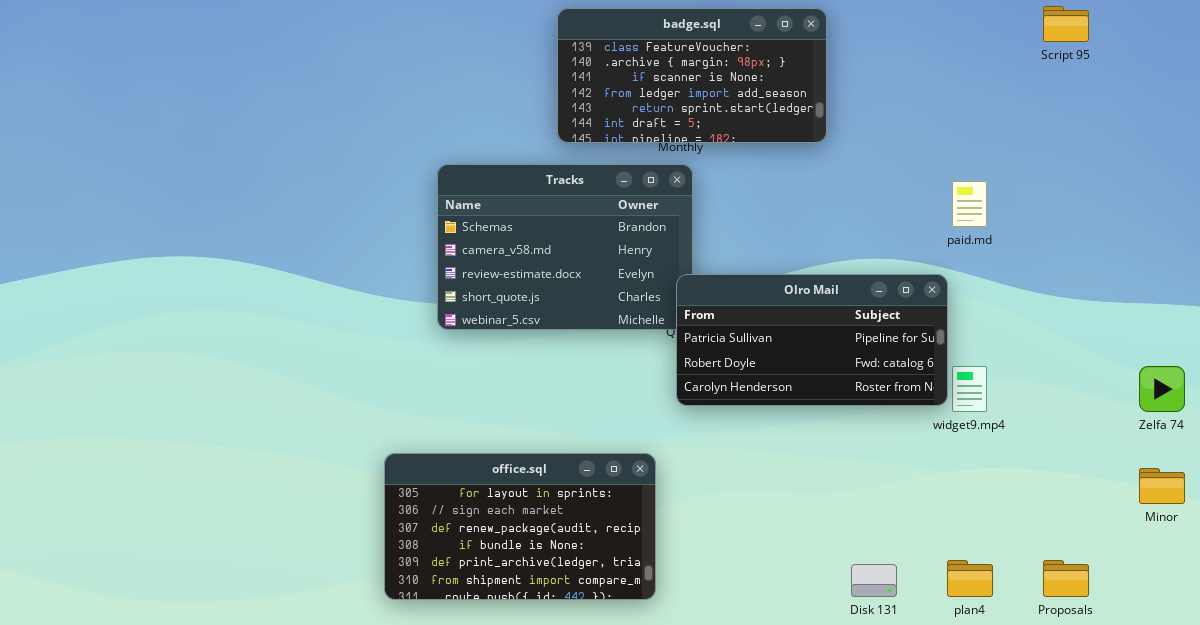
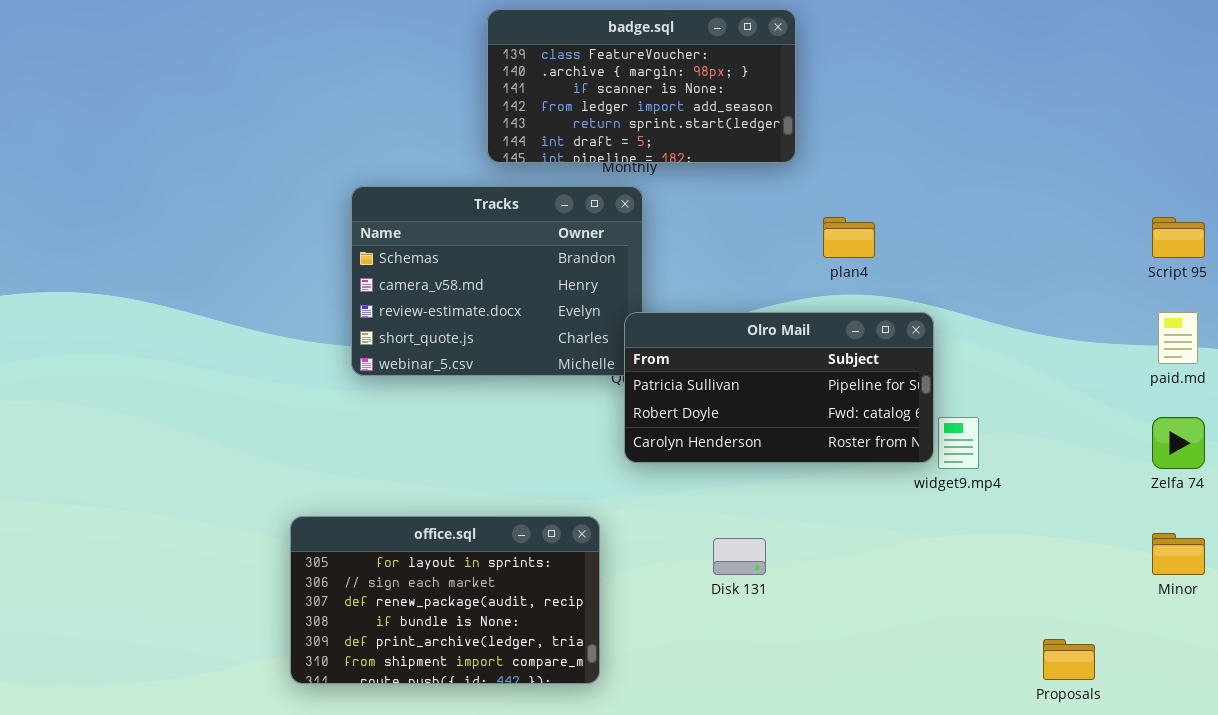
Script 95: [1043,6,1089,42] -> [1152,217,1205,258], moved
paid.md: [952,181,987,227] -> [1158,312,1198,364], moved
plan4: [947,560,993,597] -> [823,217,875,258], moved
Disk 131: [851,564,897,597] -> [713,538,766,575], moved

